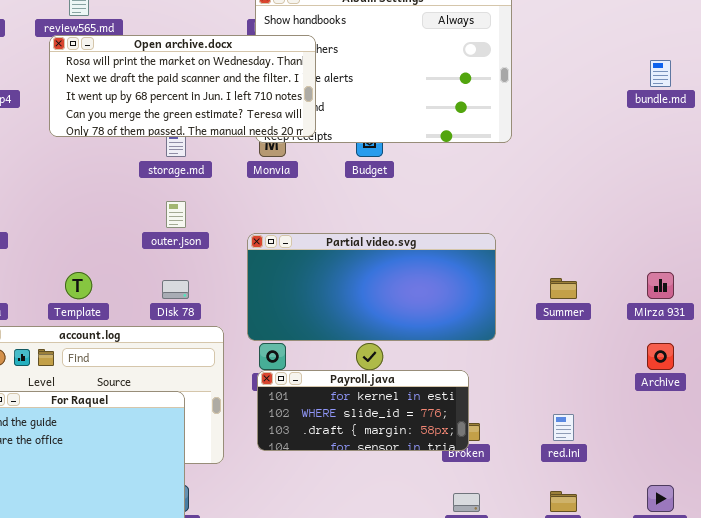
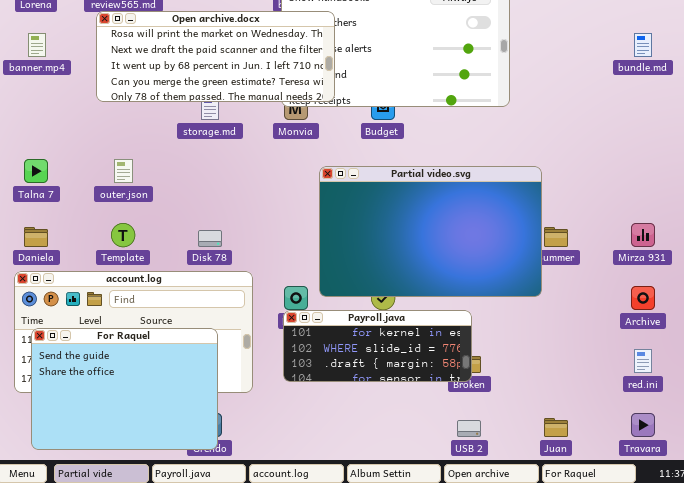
outer.json: [166,201,186,228] -> [114,159,133,183], moved
Partial video.svg: [247,233,496,341] -> [319,166,542,297], moved, resized
red.ini: [553,414,574,441] -> [634,349,652,373], moved

